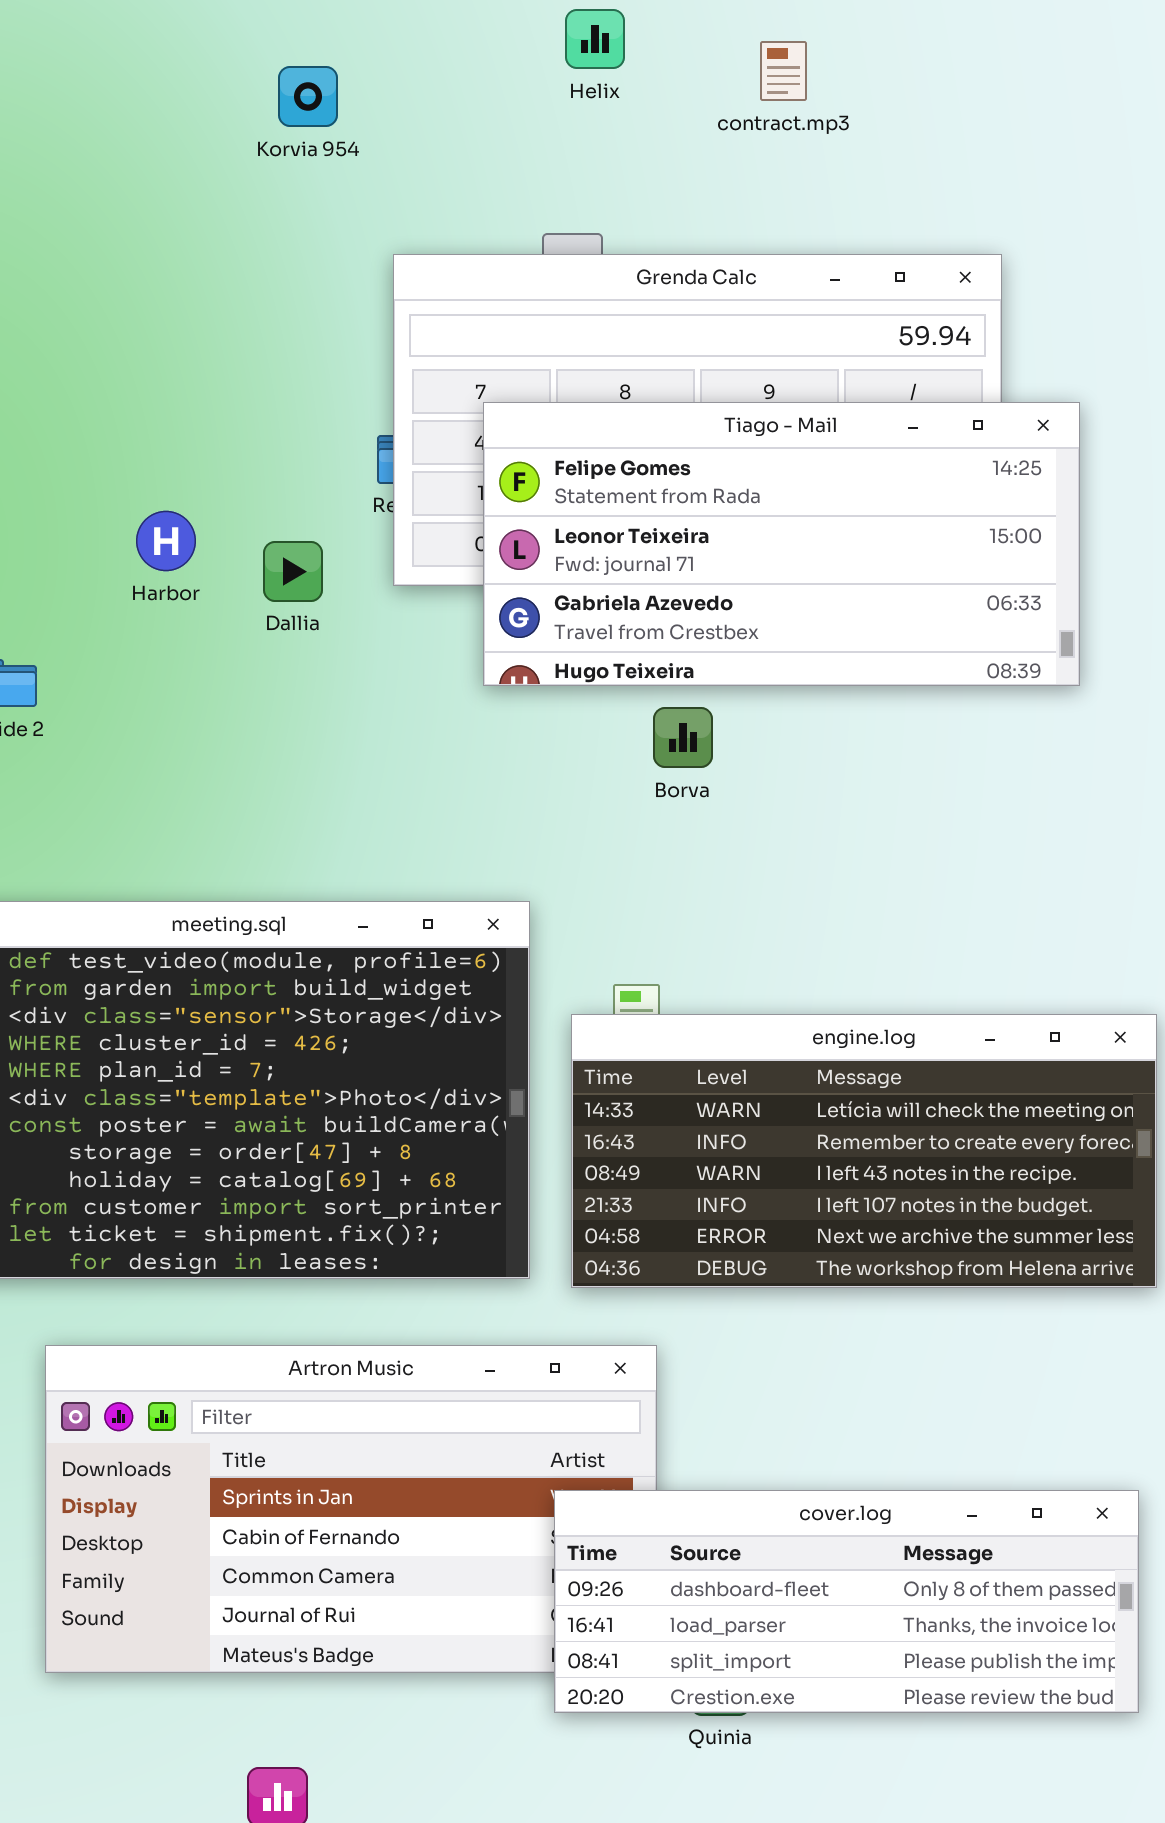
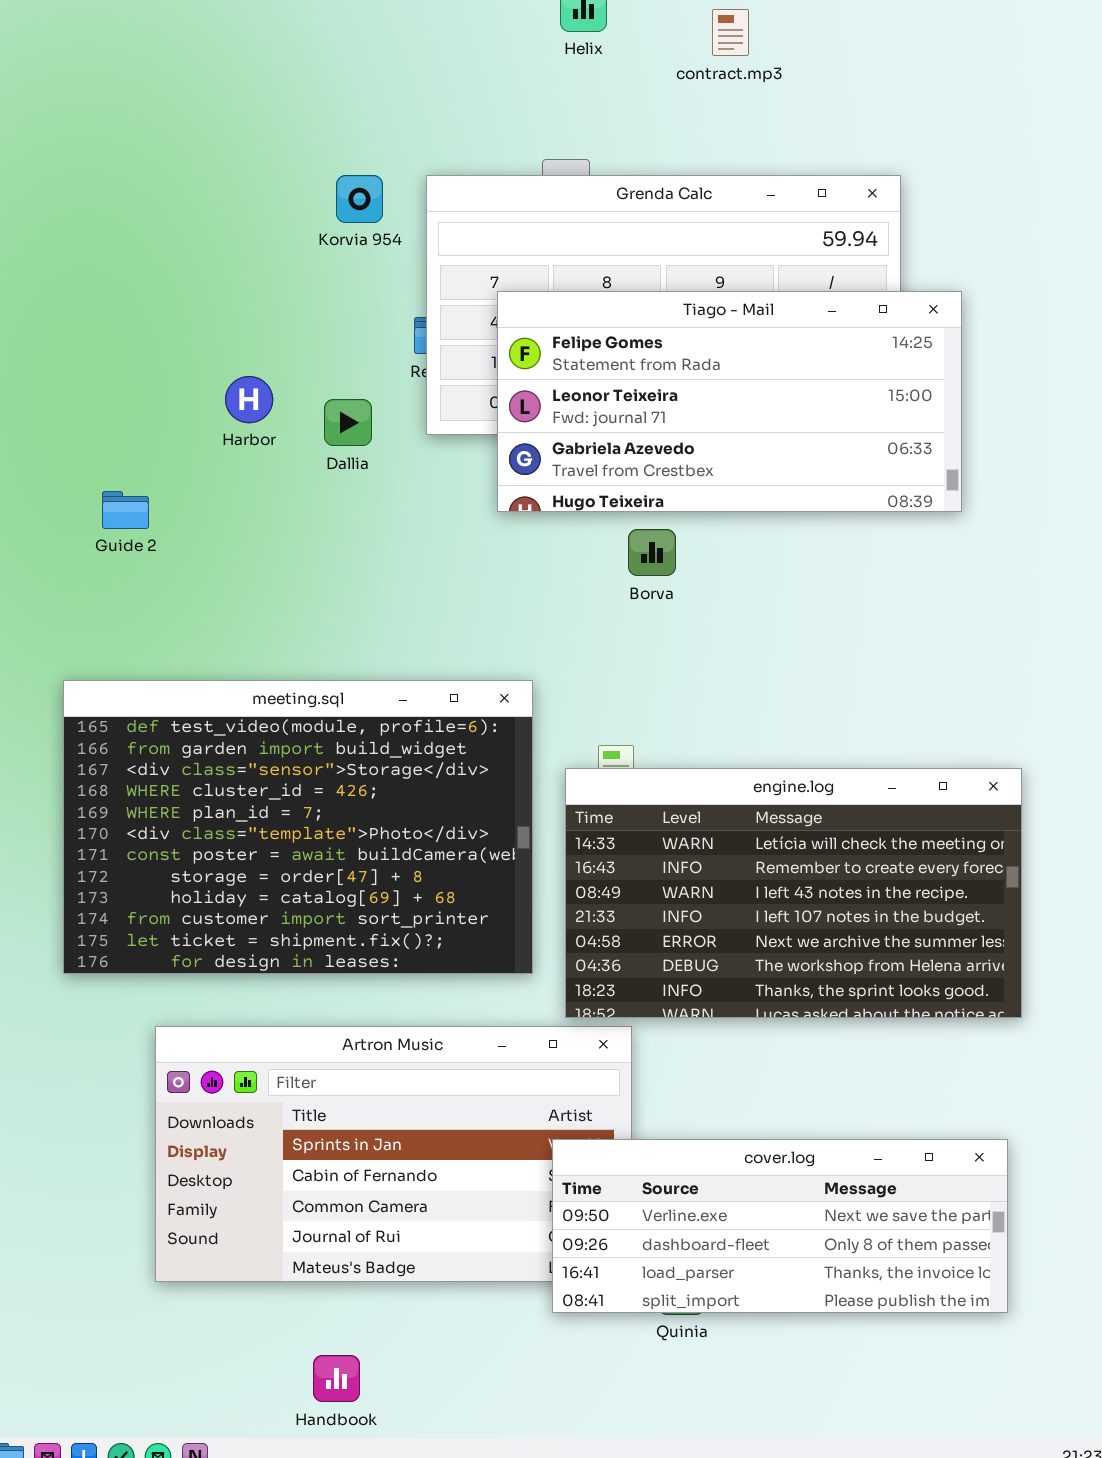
Korvia 954: [278,66,338,127] -> [336,175,383,223], moved
engine.log: [571,1014,1157,1288] -> [565,768,1022,1018], resized
cover.log: [554,1490,1139,1713] -> [552,1139,1008,1313], scrolled up 1 row

